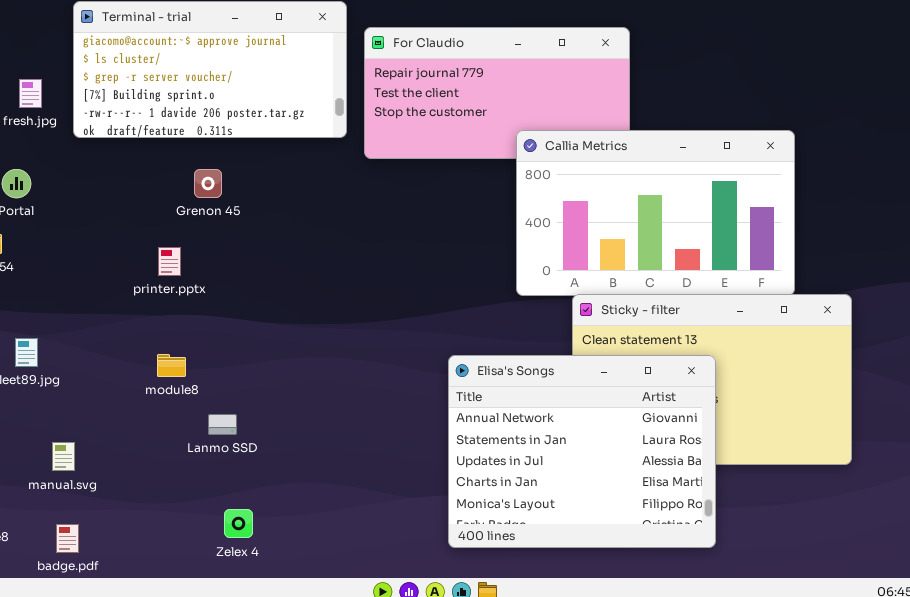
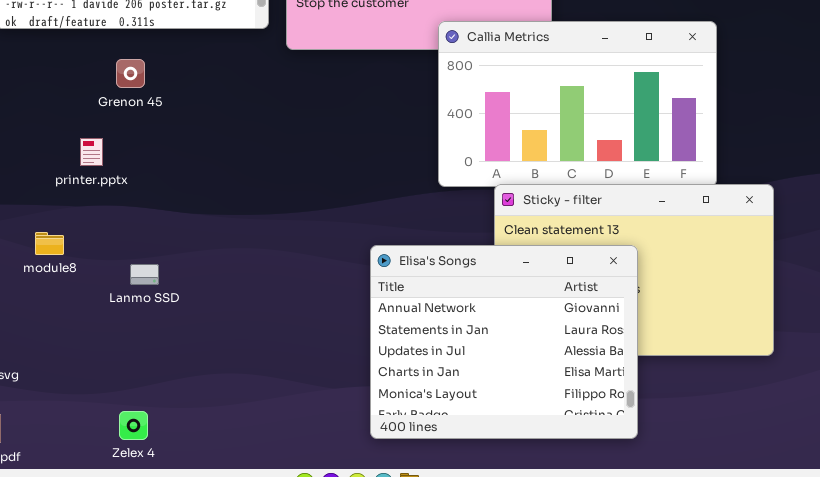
module8: [157,354,186,377] -> [35,232,64,255], moved
Lanmo SSD: [208,414,237,435] -> [130,264,159,285], moved
Zelex 4: [224,509,253,538] -> [119,411,148,440], moved

